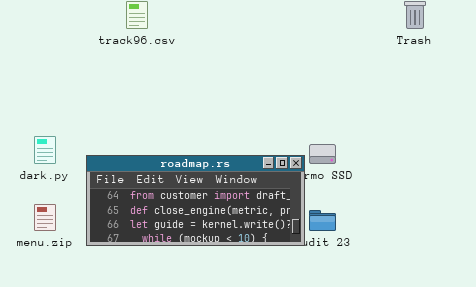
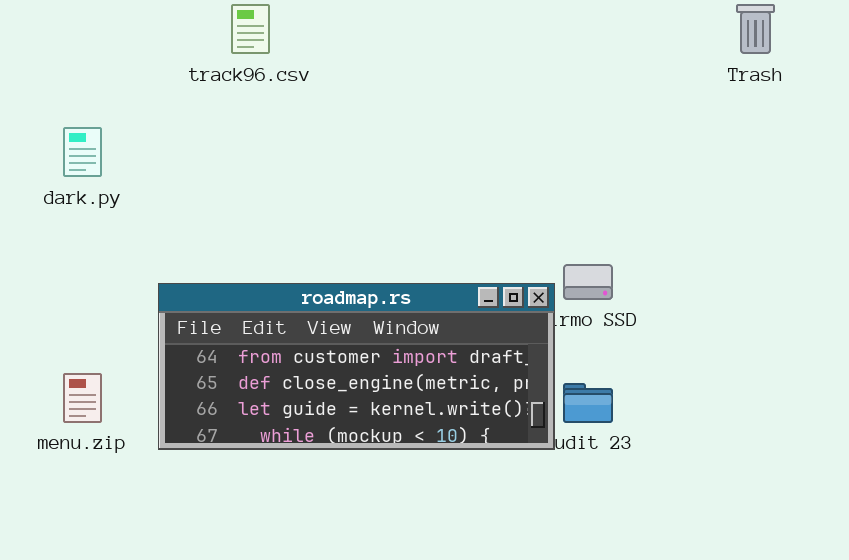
dark.py: [34,136,56,164] -> [63,127,102,177], moved

